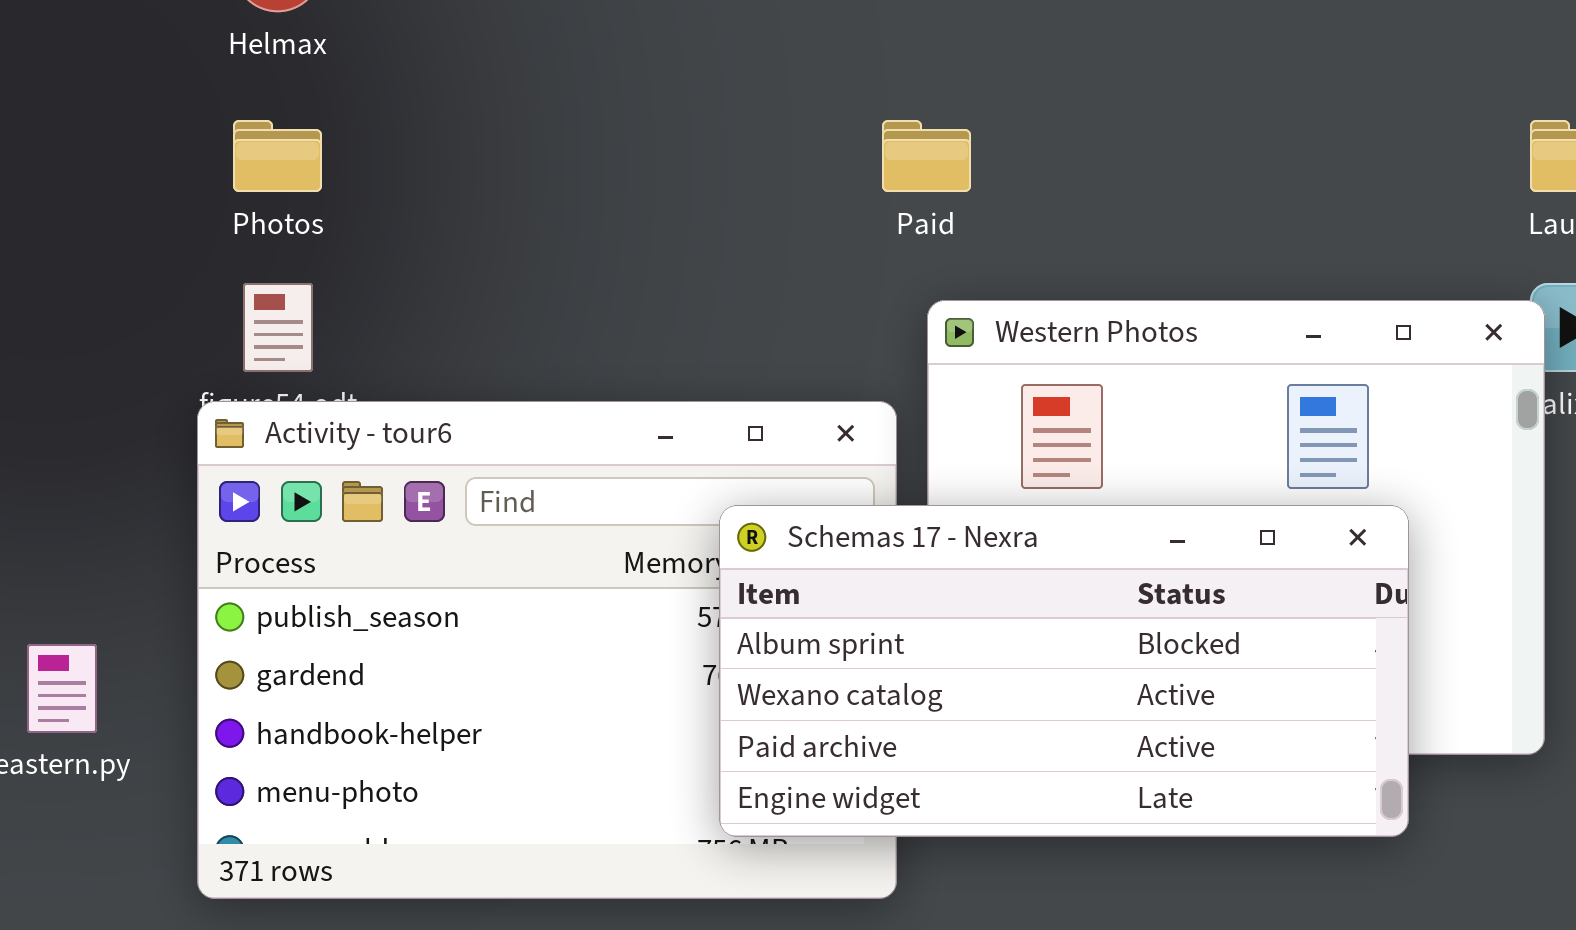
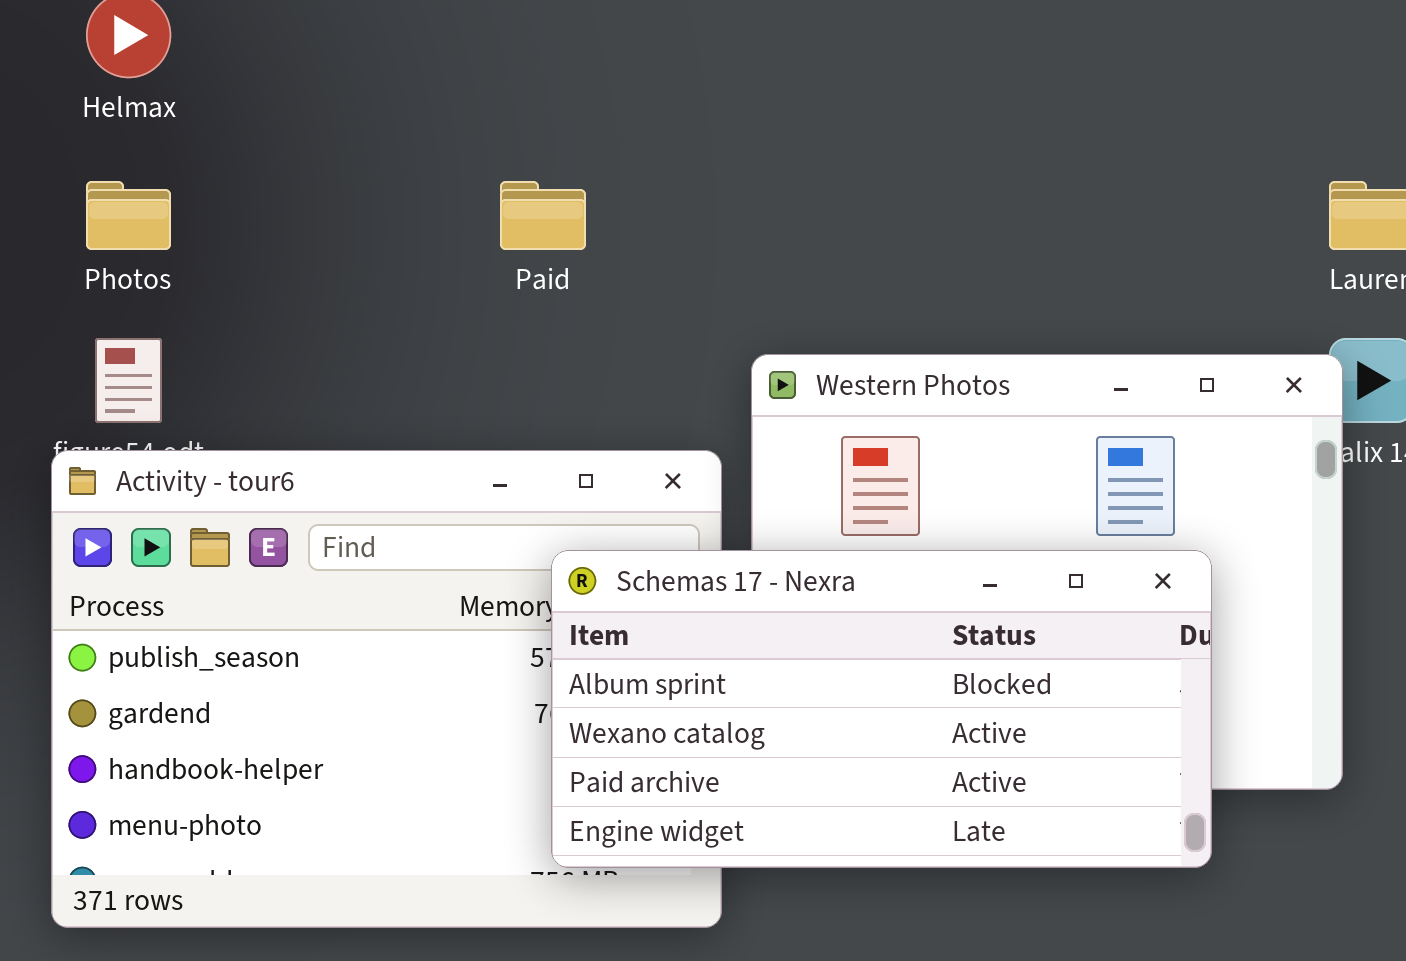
Paid: [882,120,971,192] -> [500,181,586,250], moved

